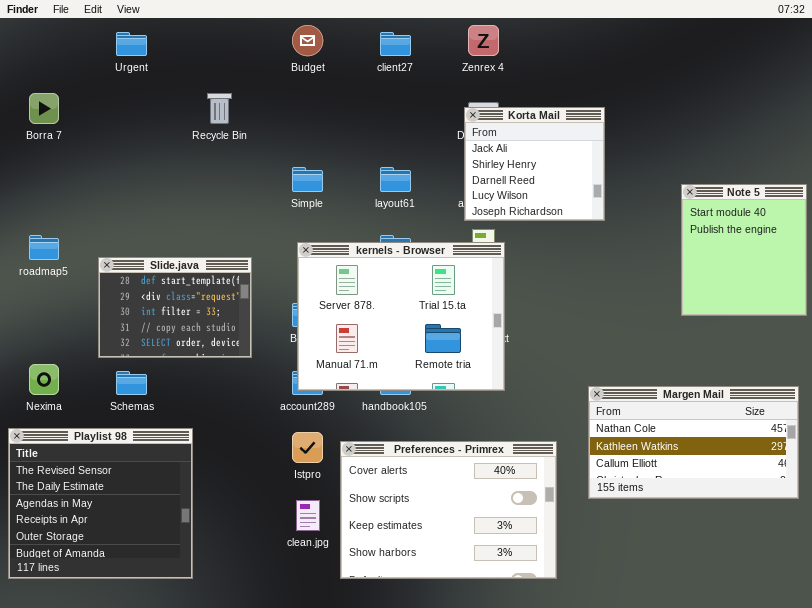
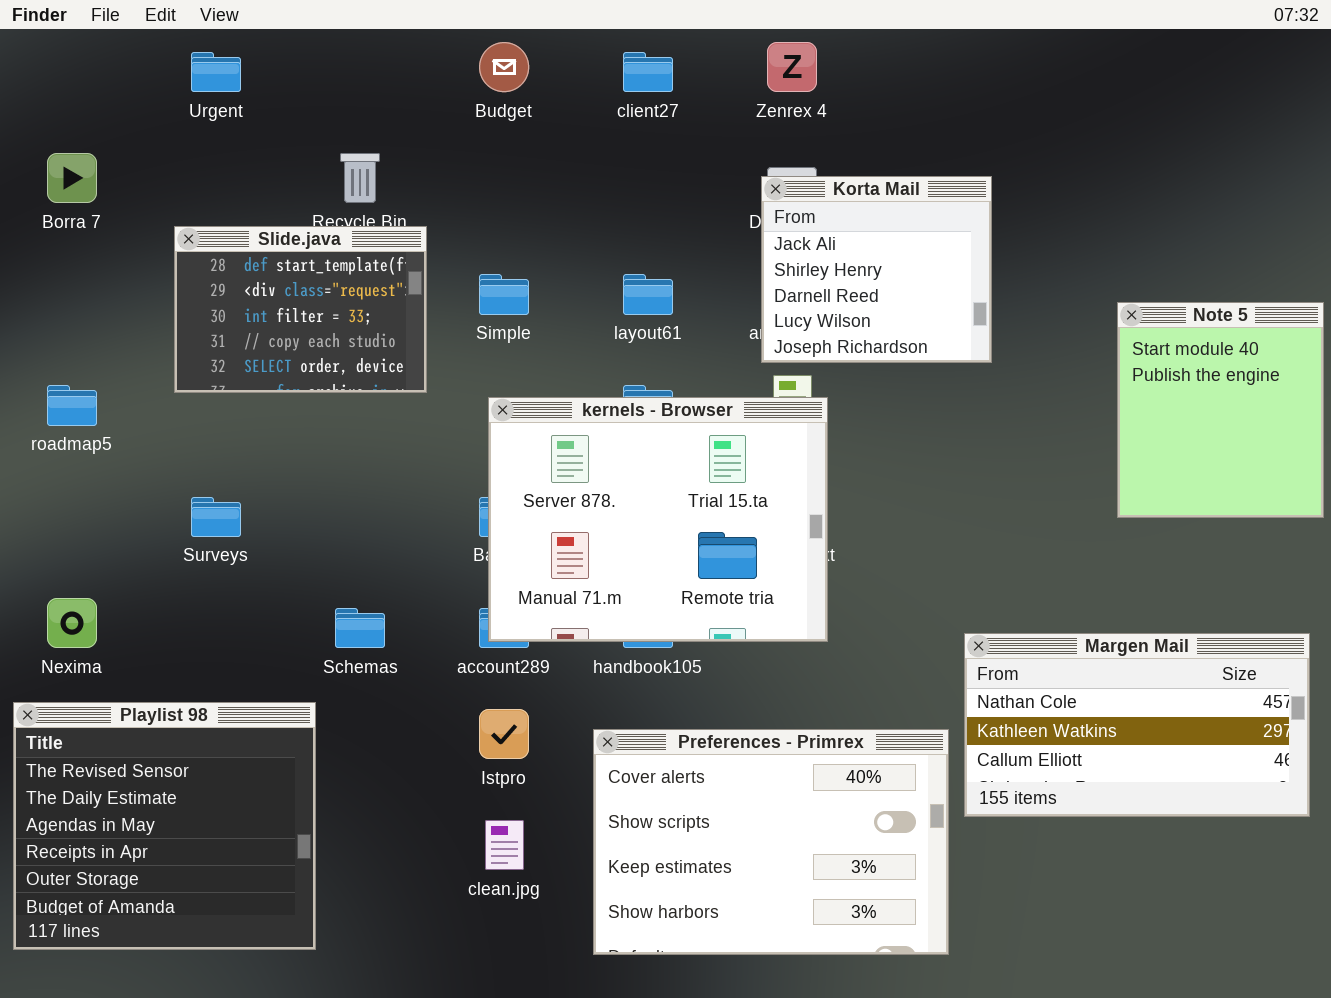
Slide.java: [98,257,252,358] -> [174,226,427,393], moved
Schemas: [116,371,147,395] -> [335,608,385,648], moved
Preferences - Primrex: [340,441,557,579] -> [593,729,949,955], moved

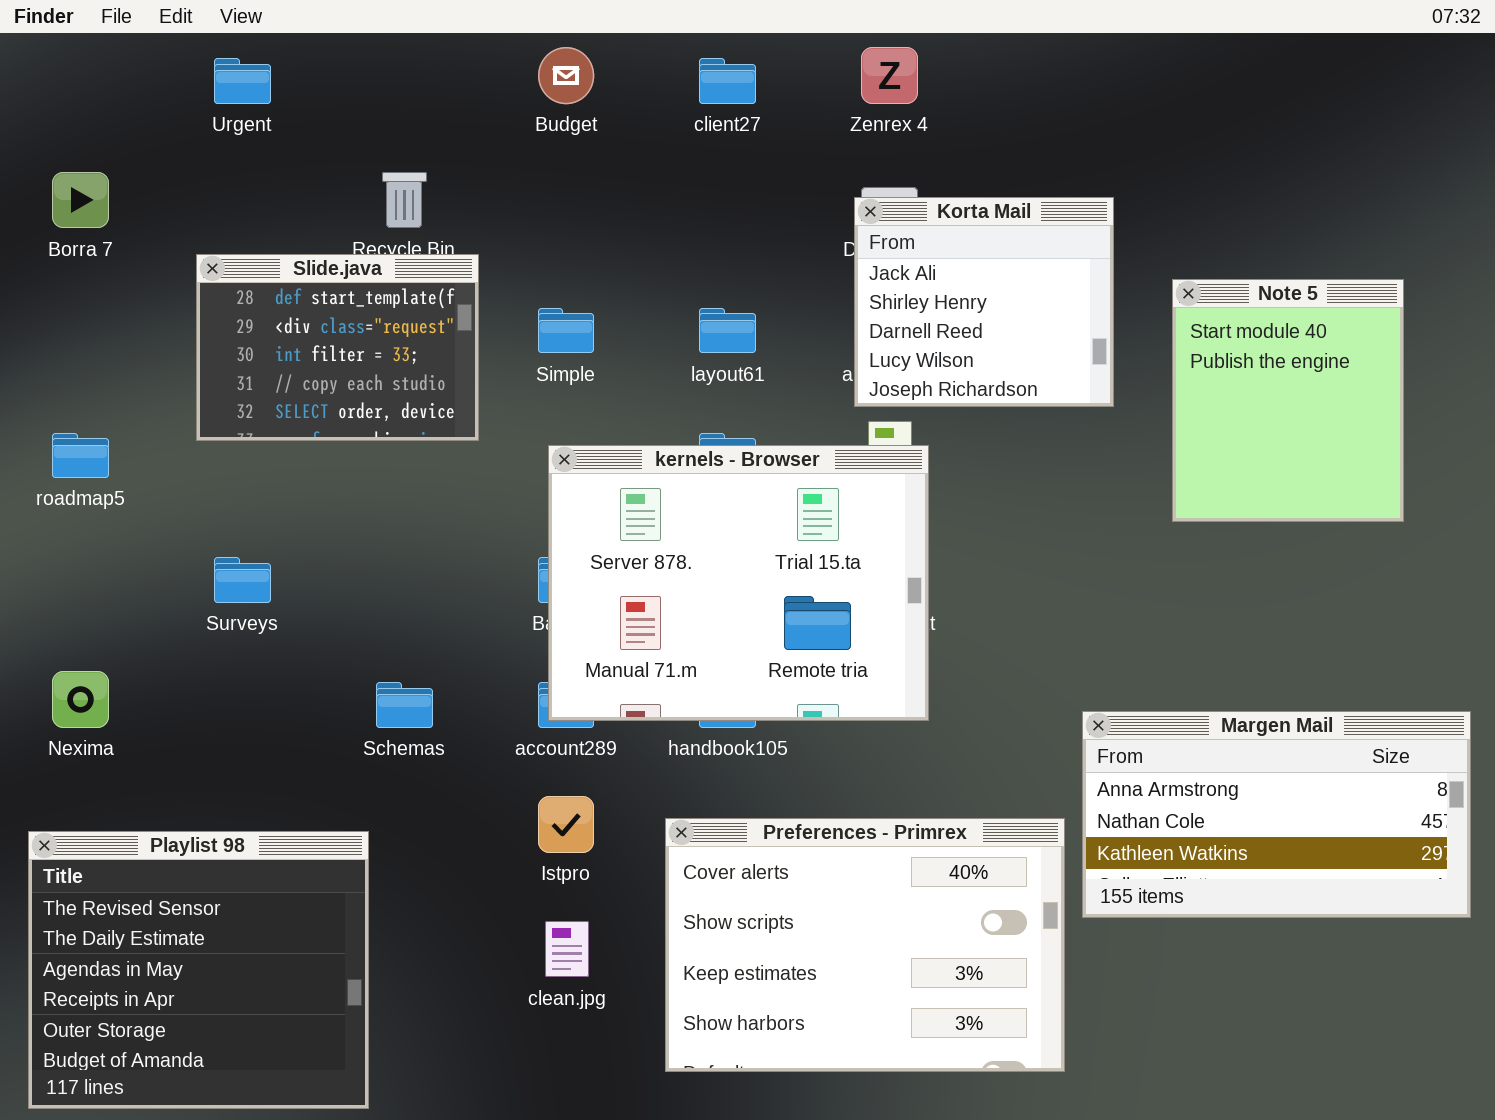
Note 5: [1117,302,1324,518] -> [1172,279,1404,522], moved
Margen Mail: [964,633,1310,817] -> [1082,711,1471,918], scrolled up 1 row
Playlist 98: [13,702,316,950] -> [28,831,369,1109], moved

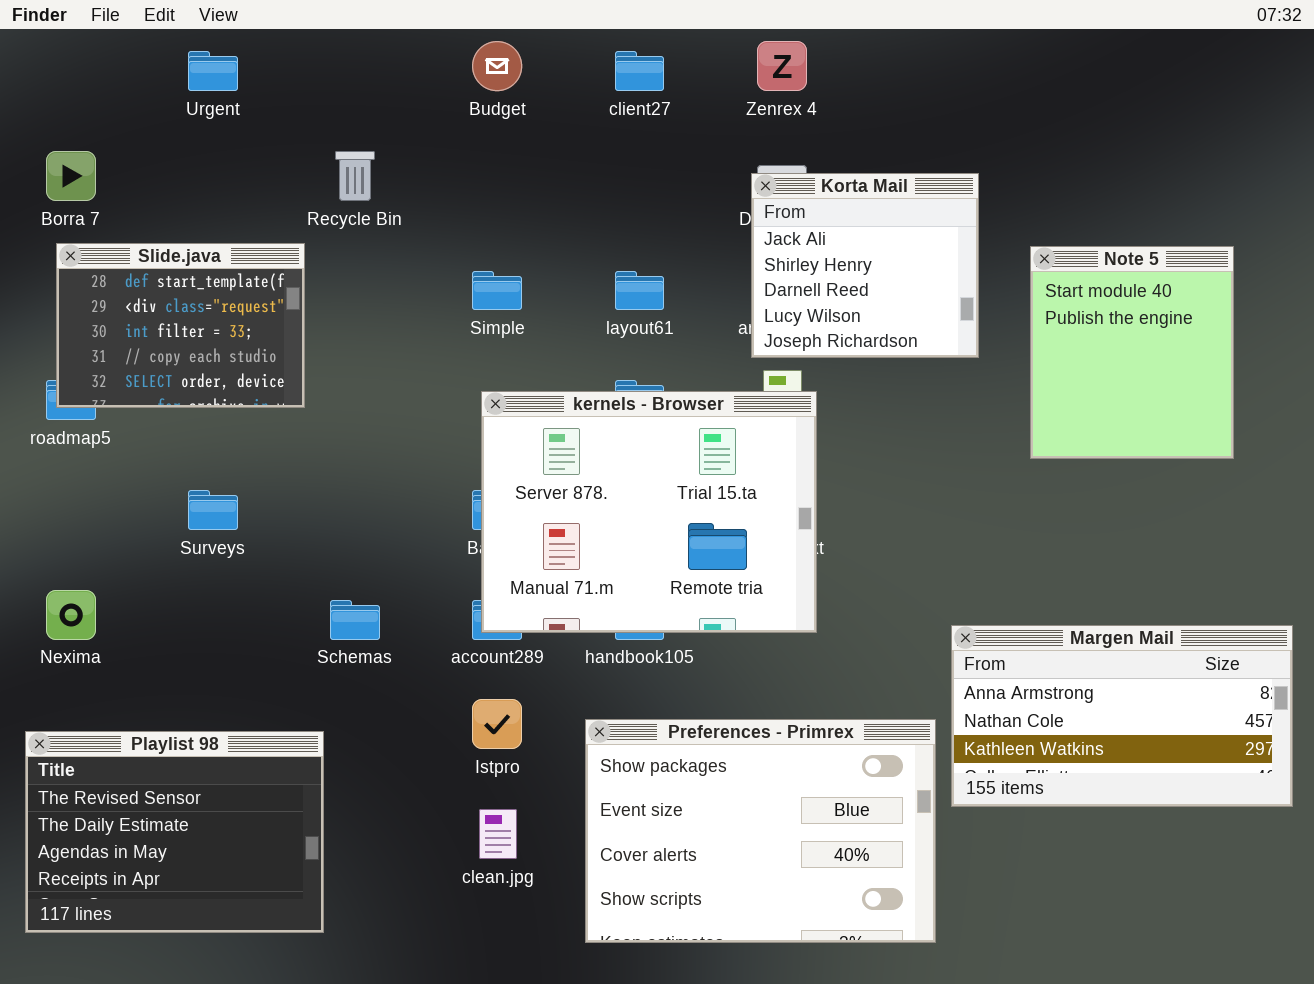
Slide.java: [196,254,479,441] -> [56,243,305,408], moved
Preferences - Primrex: [665,818,1065,1072] -> [585,719,936,943], scrolled up 2 rows
Playlist 98: [28,831,369,1109] -> [25,731,324,933], resized

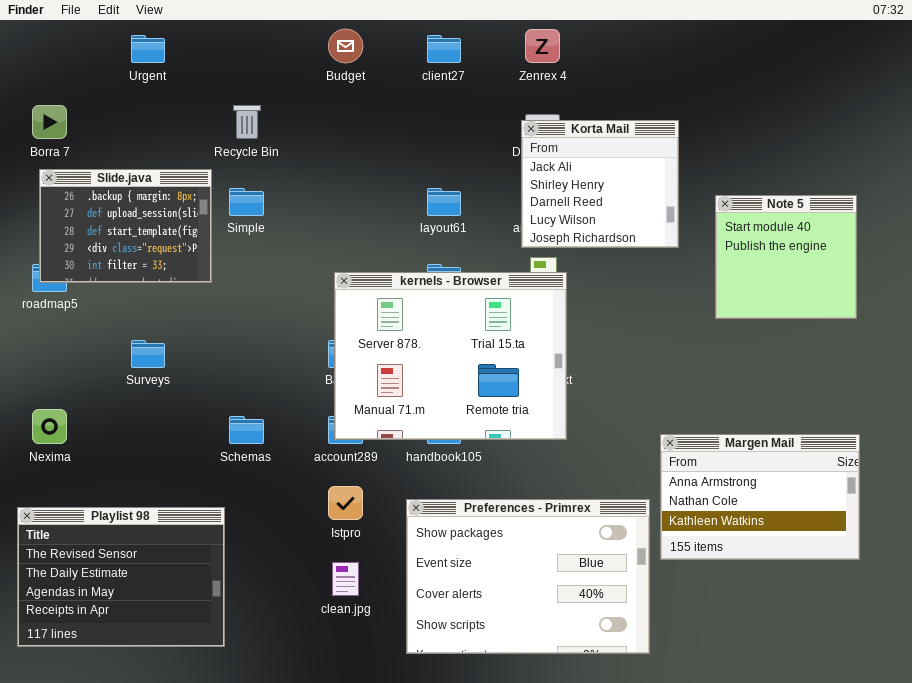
Slide.java: [56,243,305,408] -> [39,169,212,283], scrolled up 2 rows
Note 5: [1030,246,1234,459] -> [715,195,857,319], resized
Simple: [472,271,522,310] -> [229,188,264,216], moved
Margen Mail: [951,625,1293,807] -> [660,434,860,560], resized

